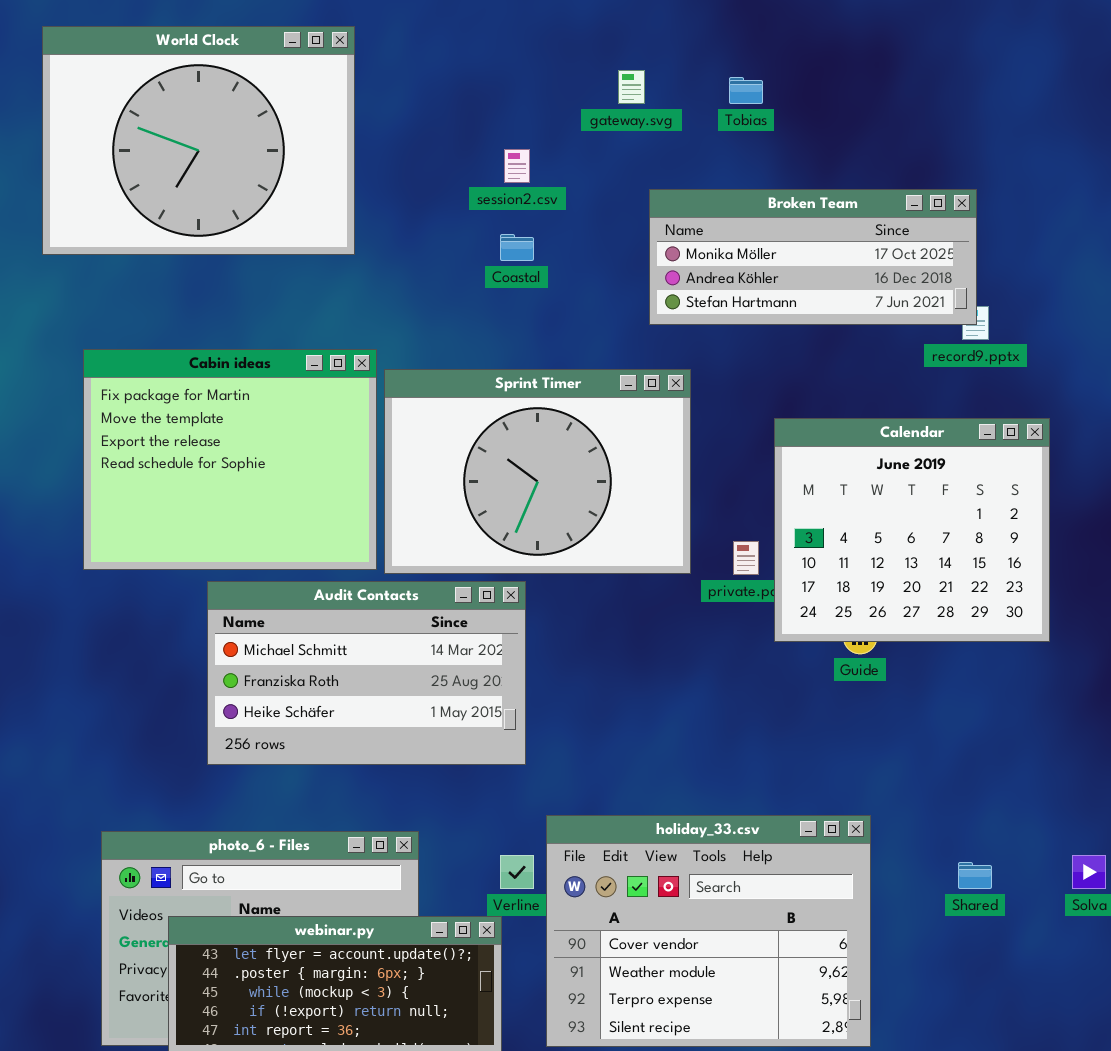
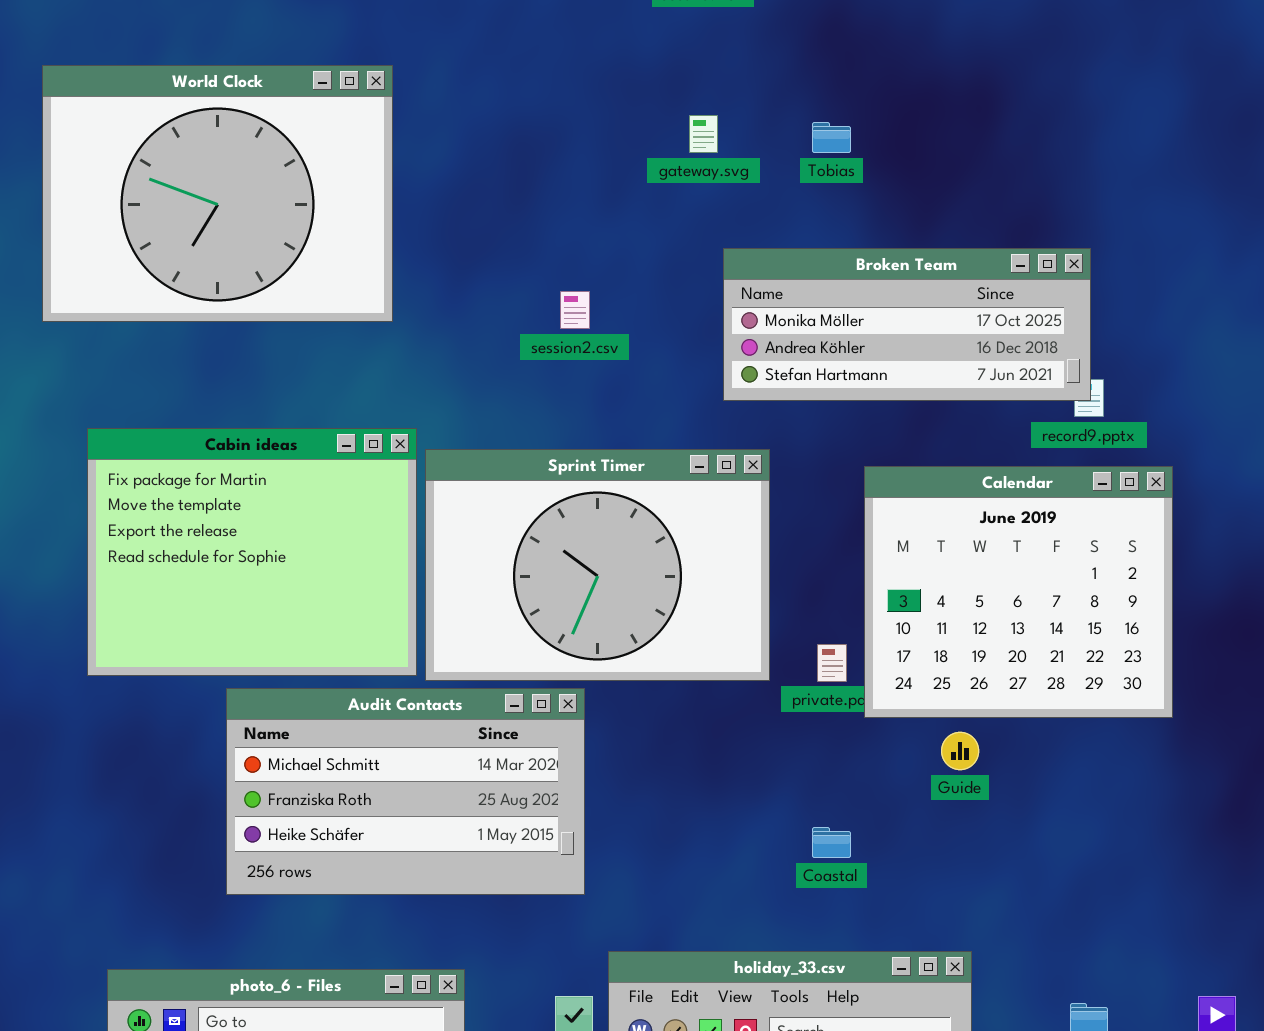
session2.csv: [504,149,530,183] -> [560,291,590,329], moved
Coastal: [500,234,534,261] -> [812,827,851,858], moved
Calendar: [774,418,1050,642] -> [864,466,1173,718], moved

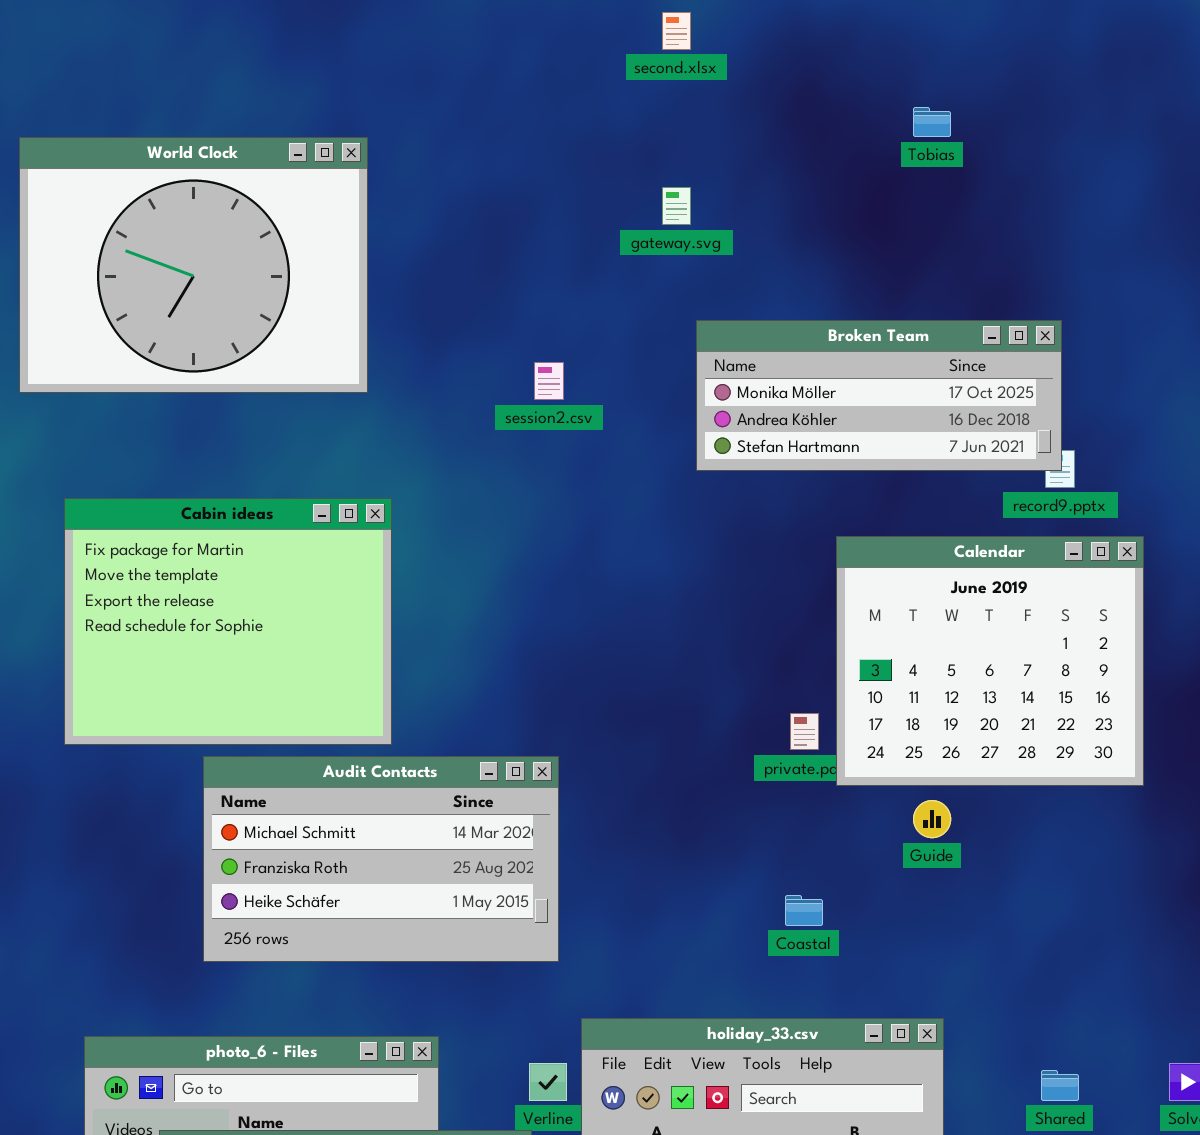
Tobias: [812,122,851,153] -> [913,107,951,137], moved
Sprint Timer: [425,449,770,681] -> none, closed

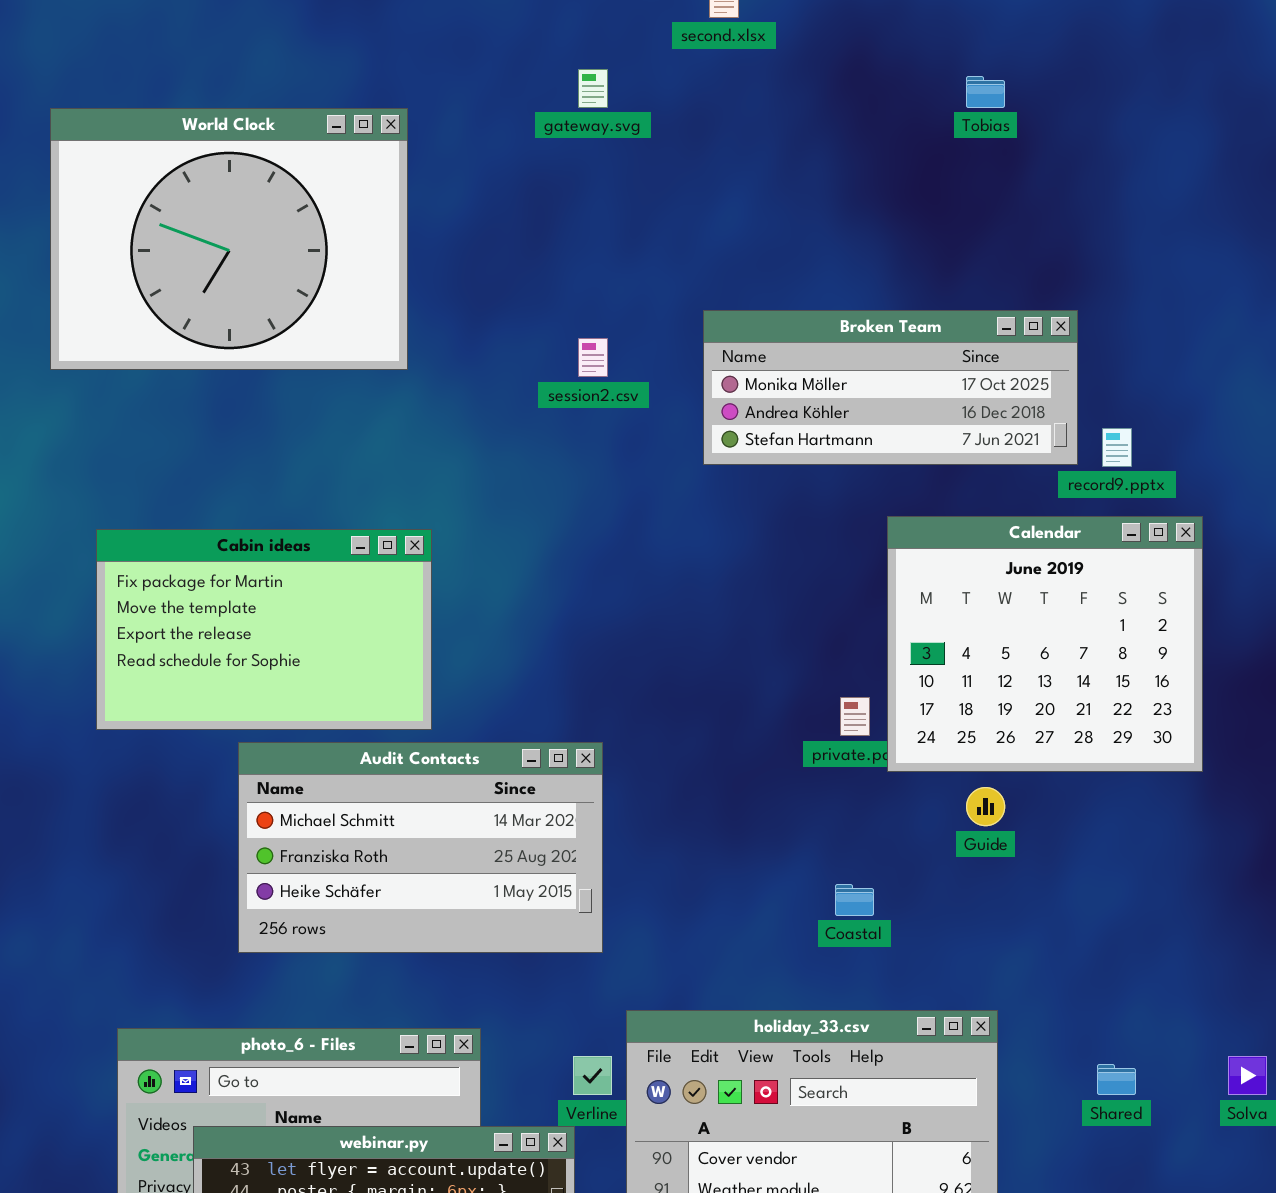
gateway.svg: [662,187,691,225] -> [578,69,608,108], moved
Broken Team: [696,320,1062,471] -> [703,310,1078,465], moved
Cabin ideas: [64,498,392,745] -> [96,529,432,730], resized

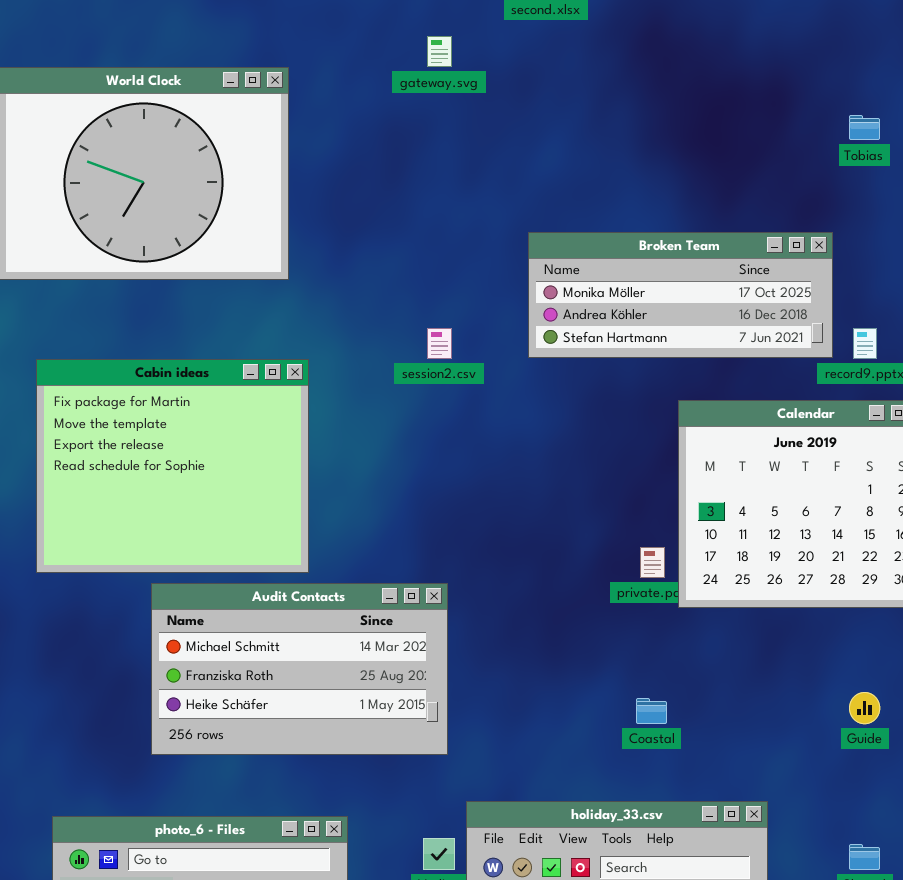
Tobias: [966,76,1005,108] -> [849,115,880,140], moved
session2.csv: [578,338,608,377] -> [427,328,452,359], moved
Cabin ideas: [96,529,432,730] -> [36,359,309,573], resized
Guide: [966,787,1005,826] -> [849,692,880,724], moved

